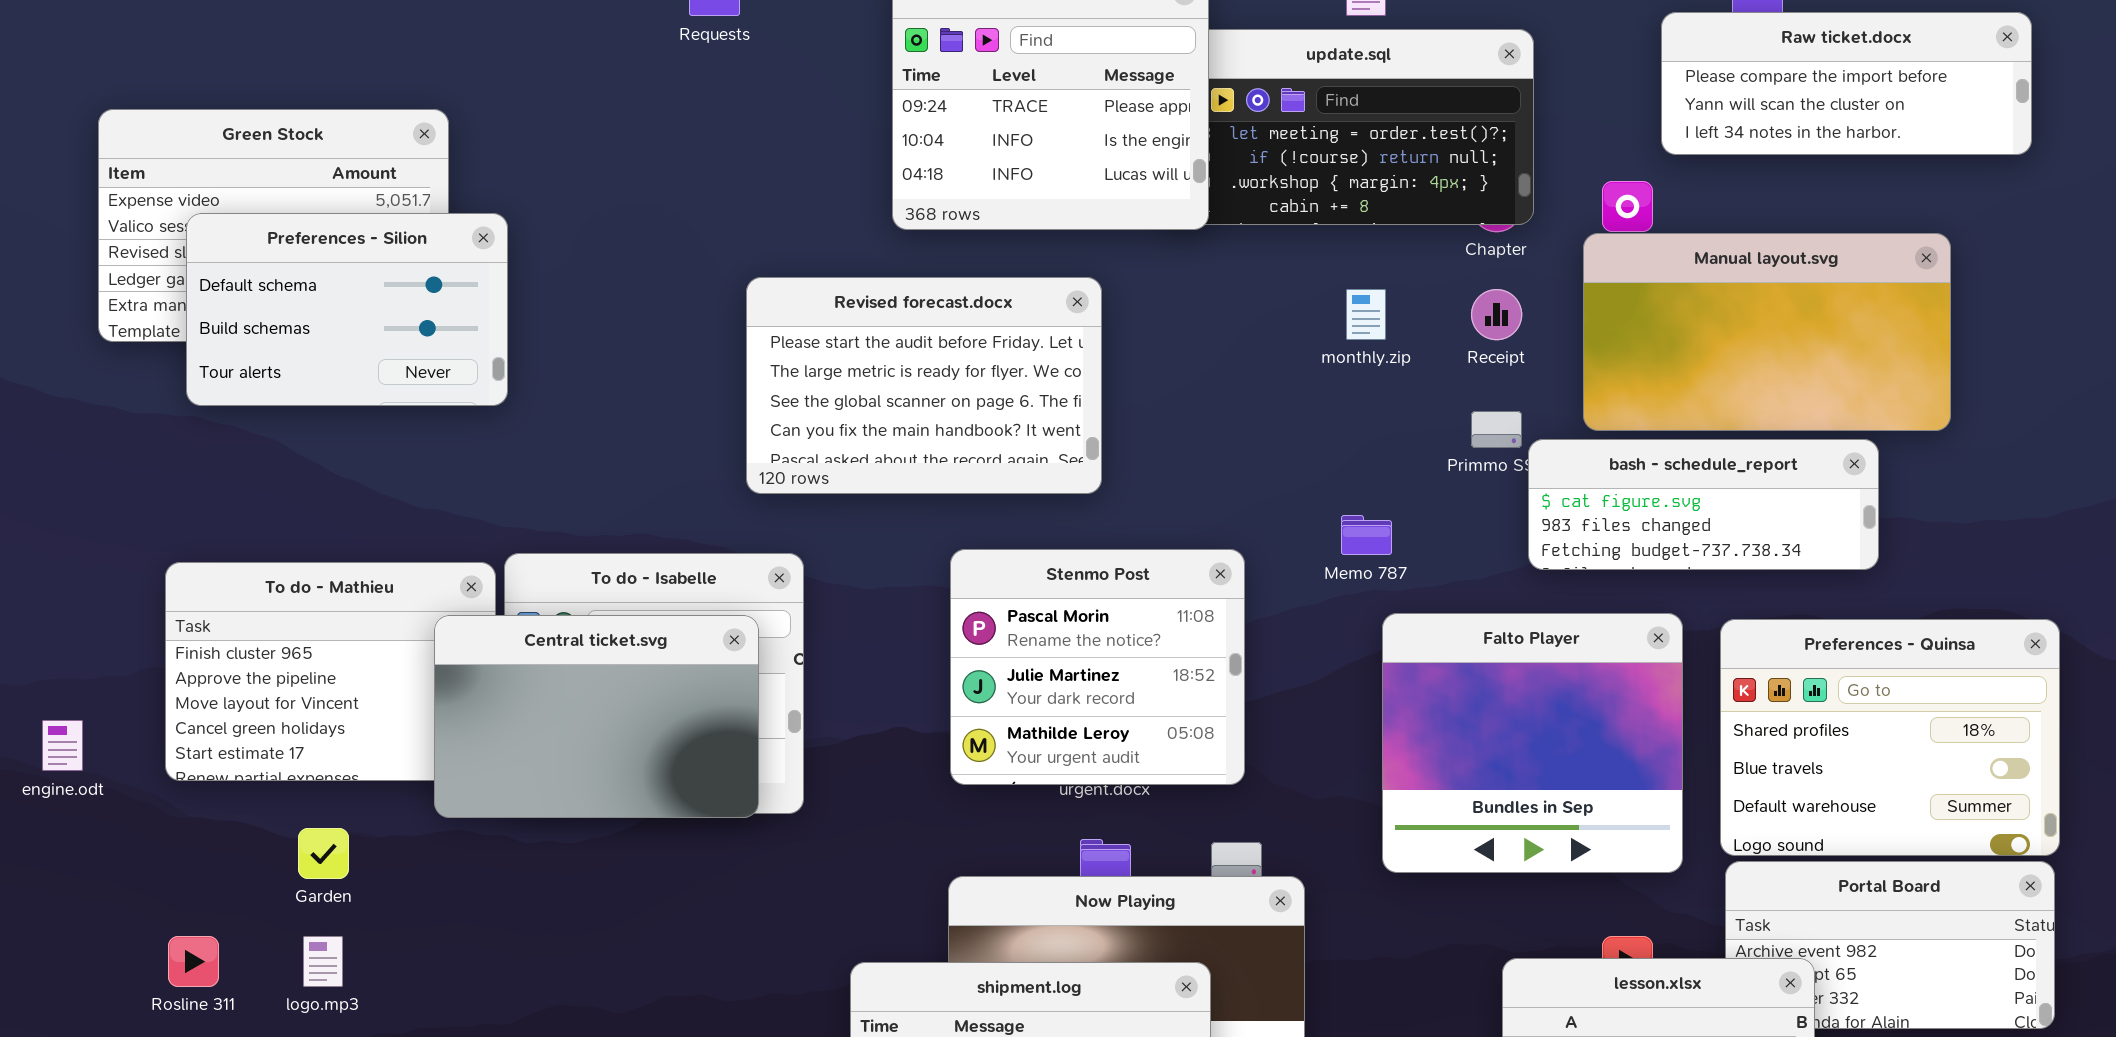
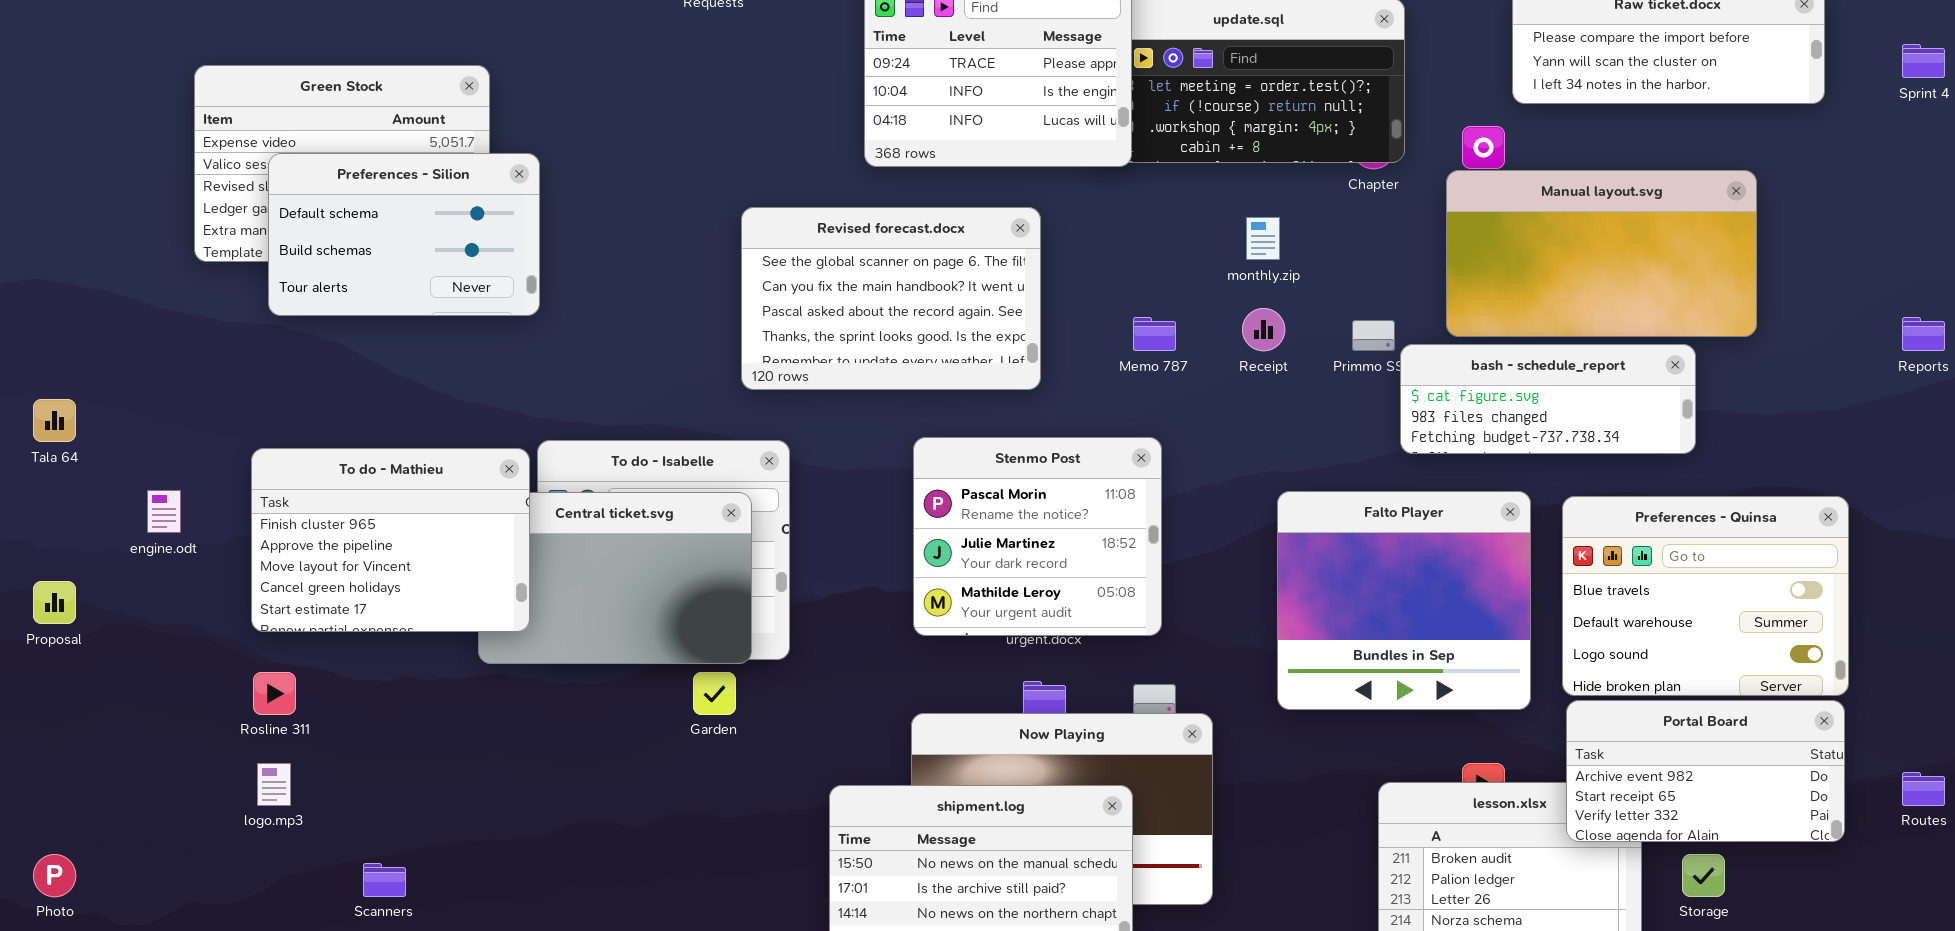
Revised forecast.docx: [746,277,1102,494] -> [741,207,1041,390], scrolled down 2 rows
Receipt: [1471,289,1522,340] -> [1242,308,1285,351], moved
Memo 787: [1341,515,1392,555] -> [1133,317,1176,351], moved
To do - Mathieu: [165,562,496,781] -> [251,448,530,632], raised
Preferences - Quinsa: [1720,619,2060,856] -> [1562,496,1849,696], scrolled down 1 row
engine.odt: [42,720,83,771] -> [147,490,181,533], moved
Garden: [298,828,349,879] -> [693,672,736,715], moved
Portal Board: [1725,861,2055,1029] -> [1566,700,1845,842], raised
Rosline 311: [168,936,219,987] -> [253,672,296,715], moved
logo.mp3: [303,936,343,987] -> [257,763,291,806], moved

